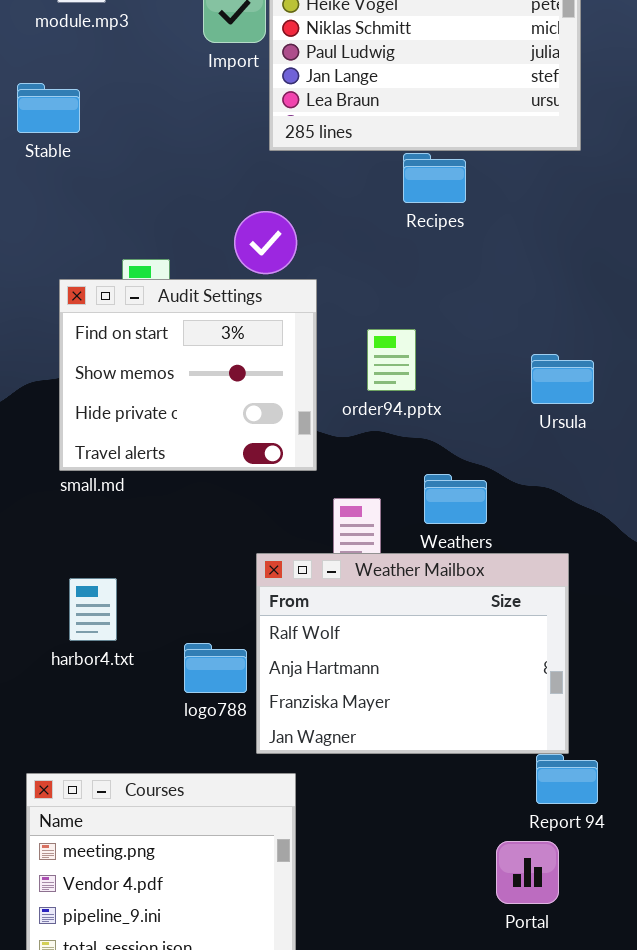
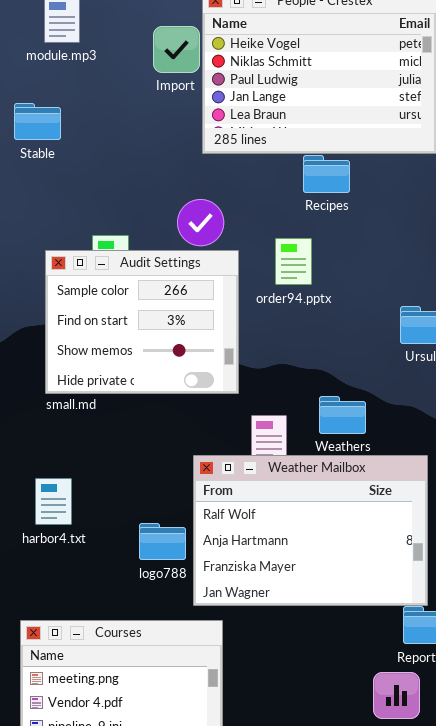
Audit Settings: [59,279,317,471] -> [45,250,239,394], scrolled up 1 row
order94.pptx: [367,329,416,391] -> [275,238,312,285], moved
harbor4.txt: [69,578,117,641] -> [35,478,72,525], moved

